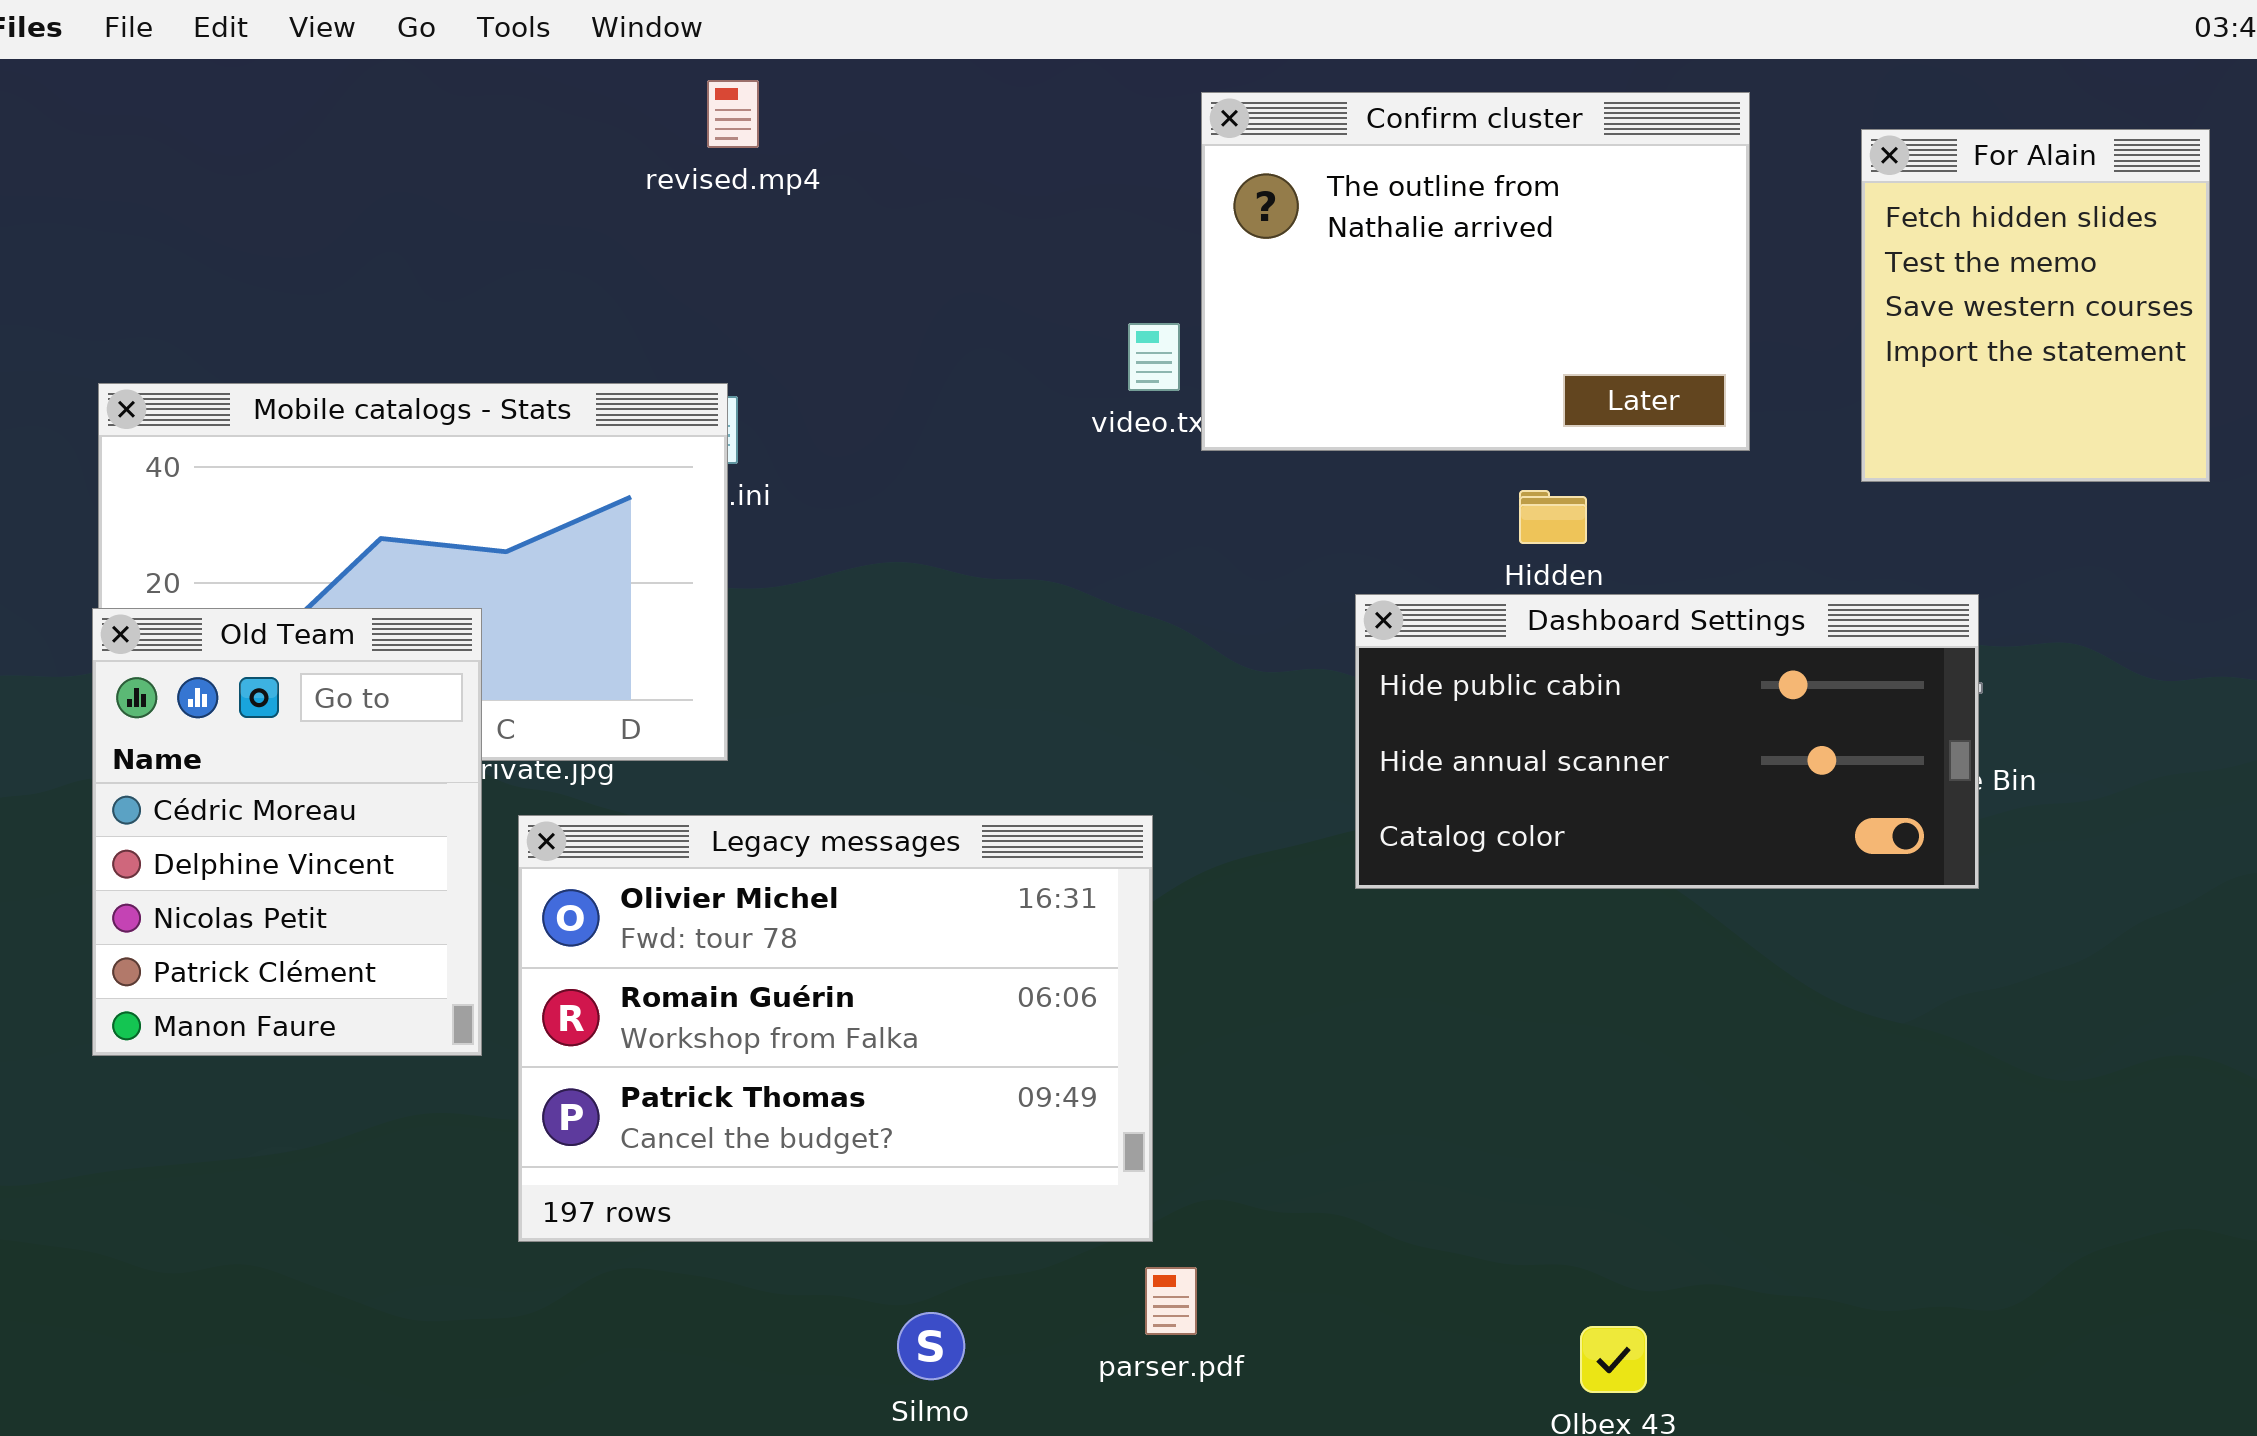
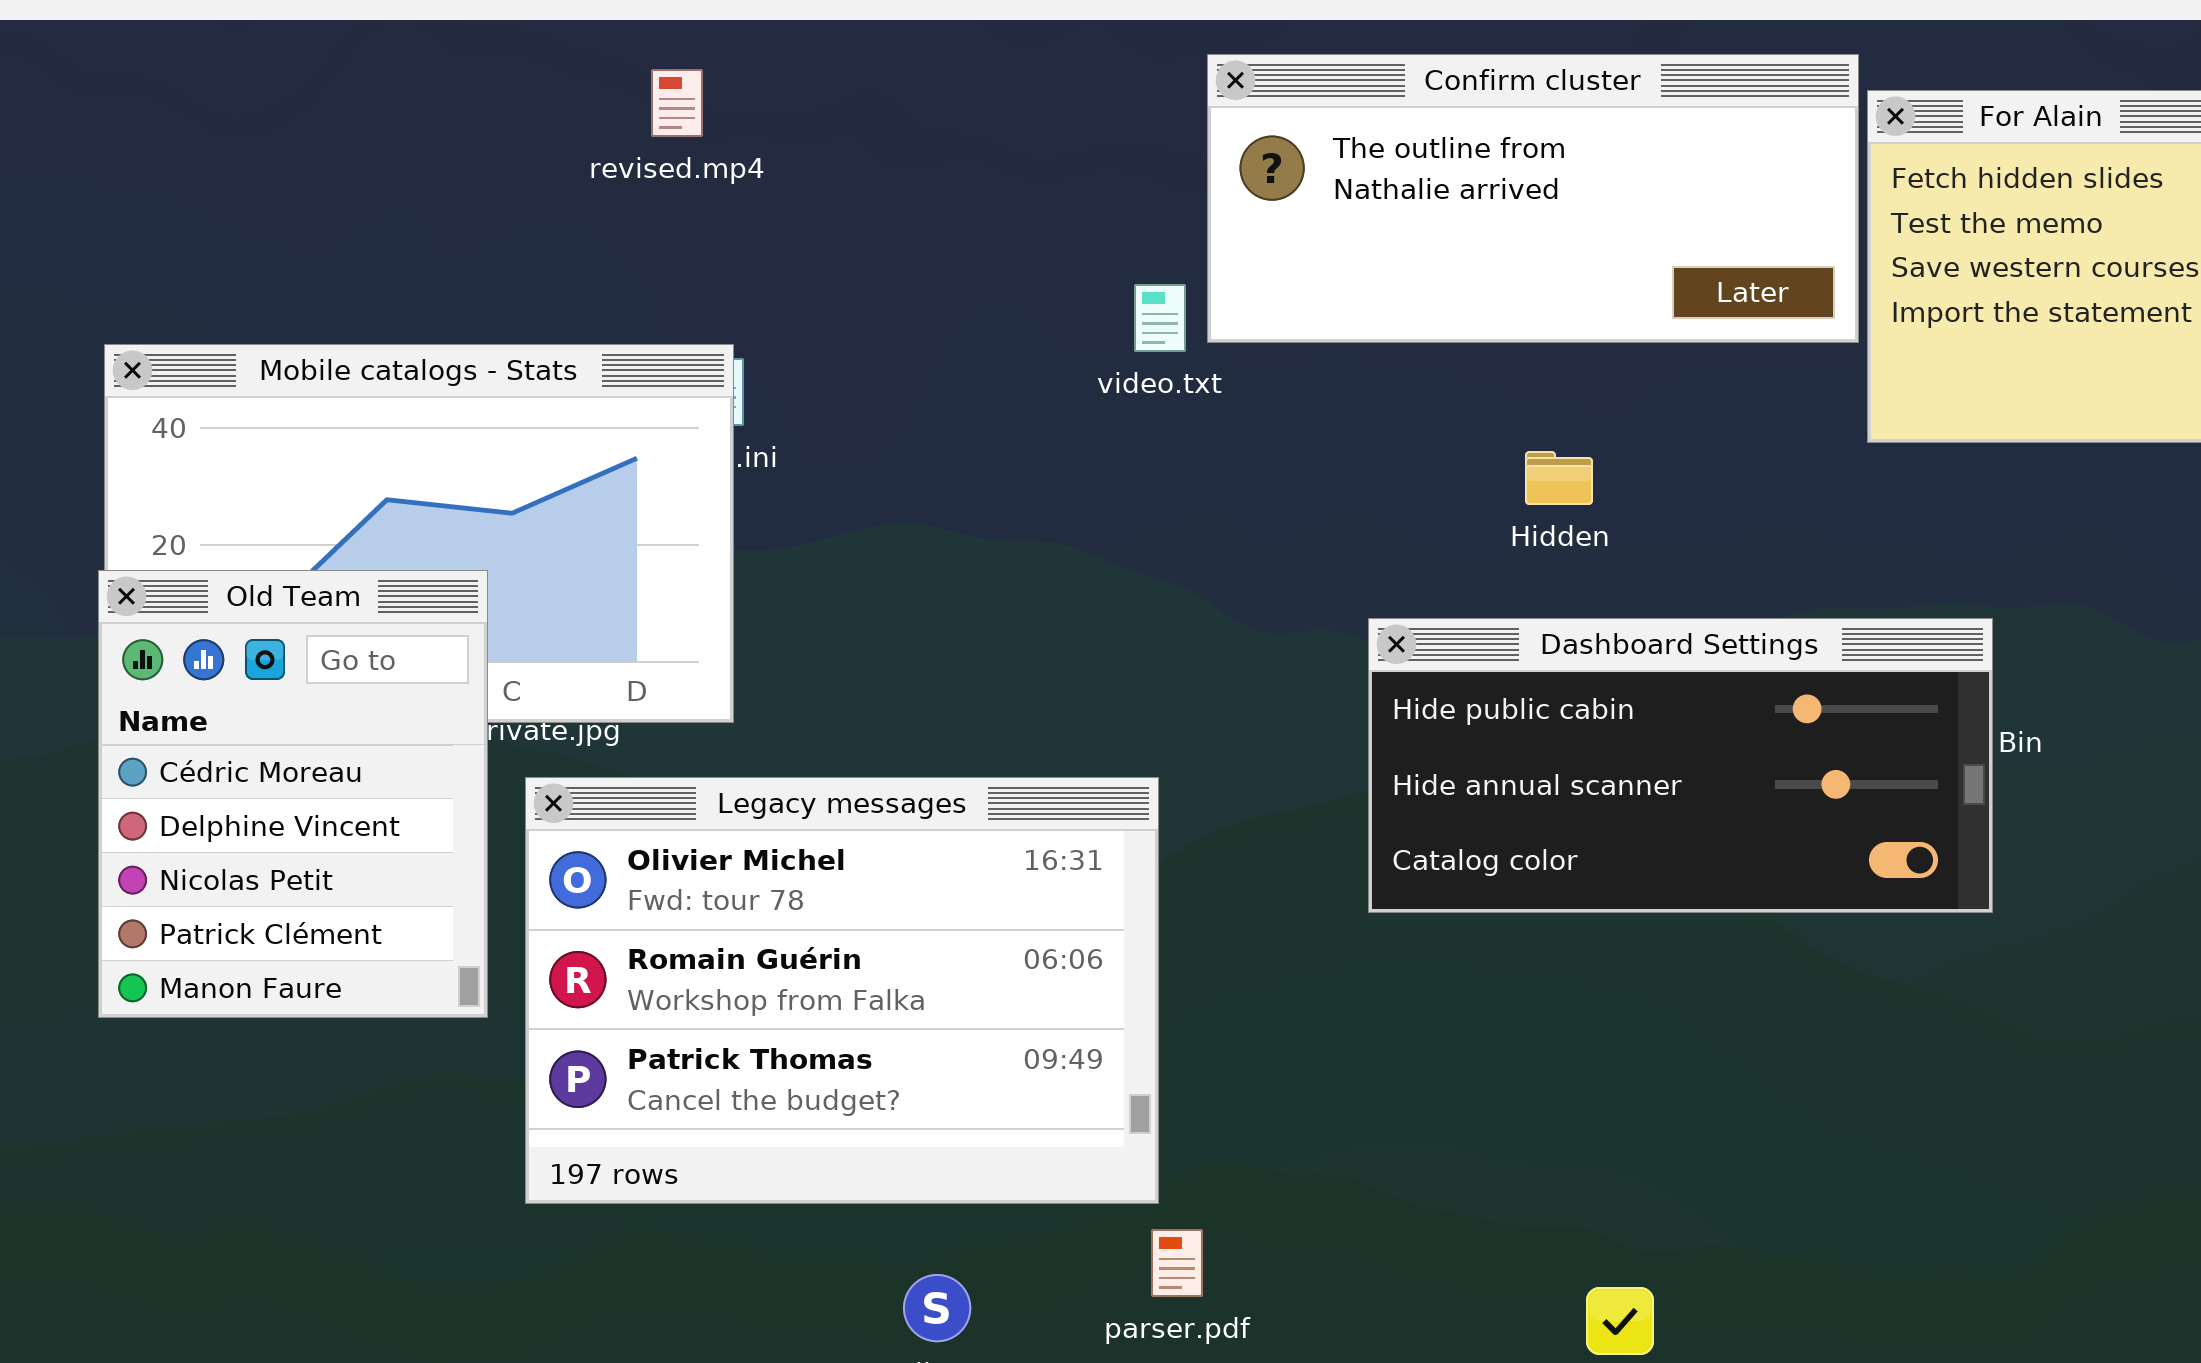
revised.mp4: [707,80,759,148] -> [651,69,703,137], moved
Confirm cluster: [1201,92,1750,451] -> [1207,54,1859,343], resized
Dashboard Settings: [1355,594,1979,889] -> [1368,618,1993,913], moved

